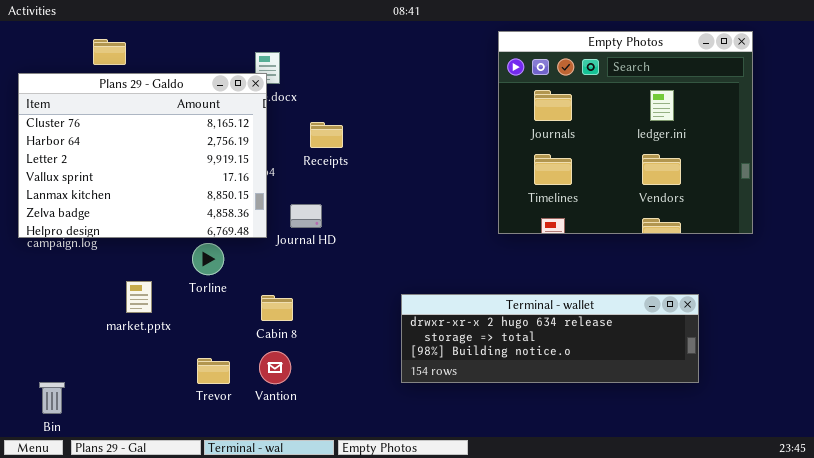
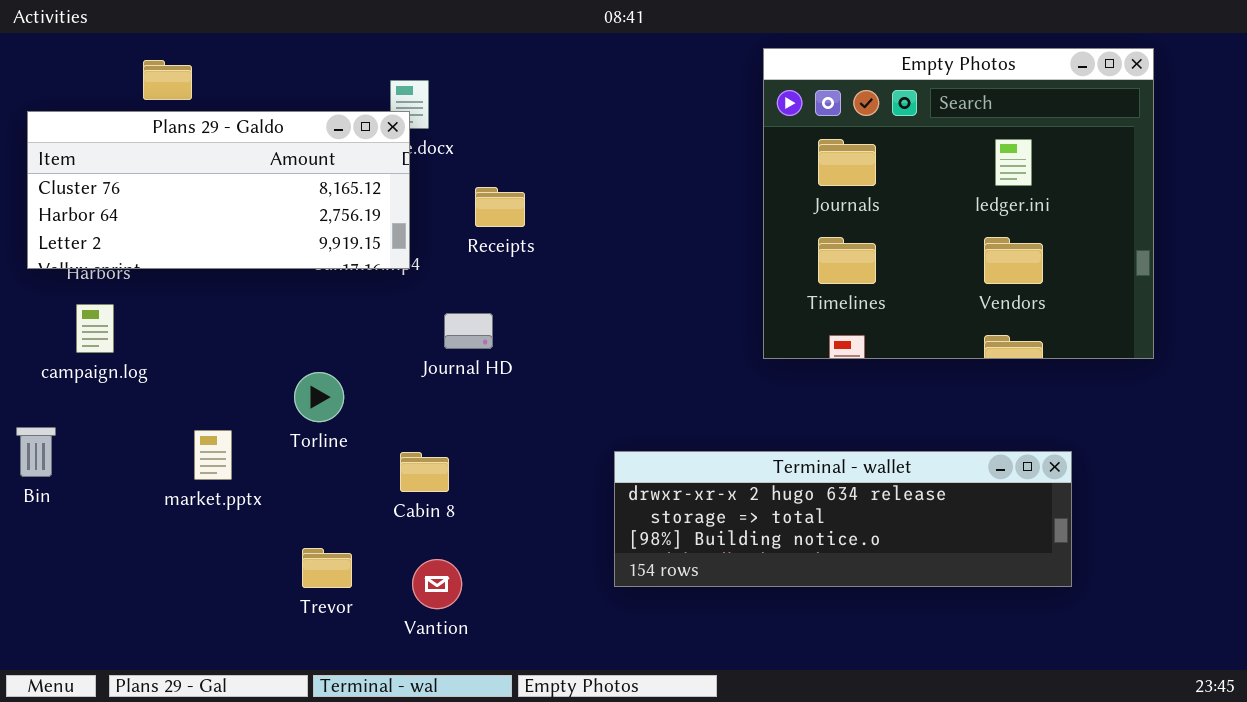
Plans 29 - Galdo: [18,73,267,238] -> [27,111,410,269], resized
Vantion: [259,351,291,384] -> [412,559,462,609], moved
Bin: [39,382,65,414] -> [16,427,56,477], moved

